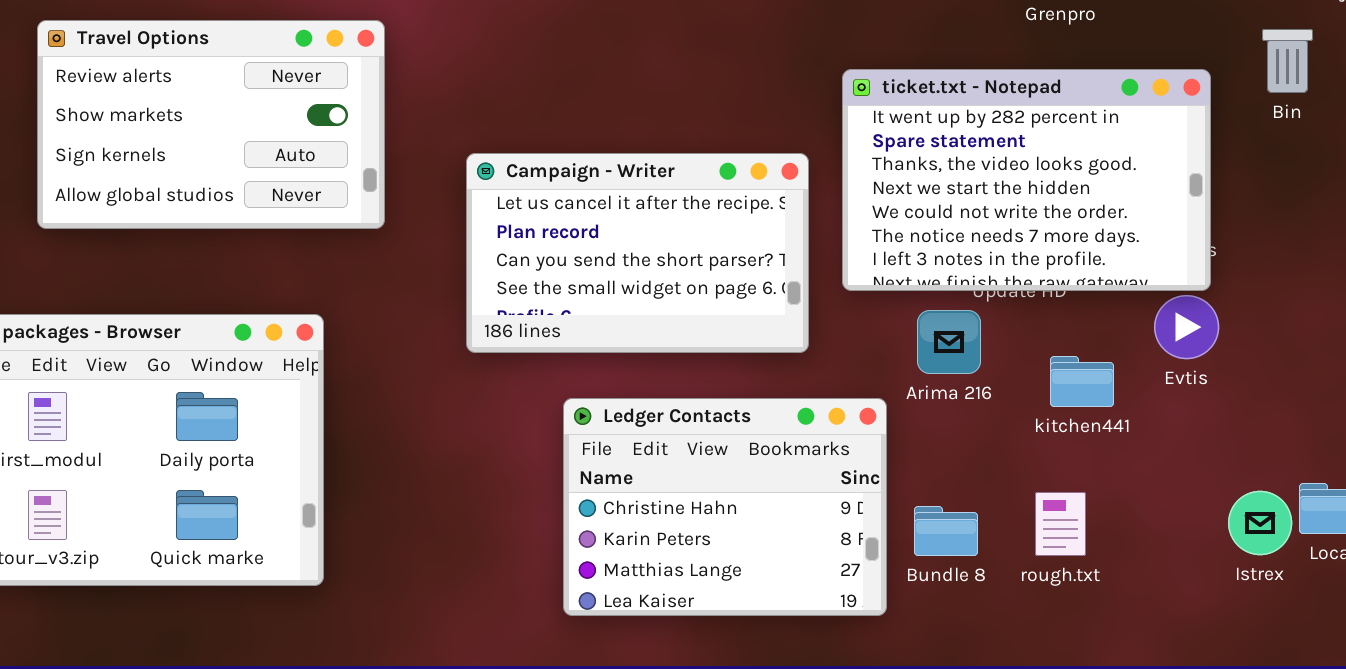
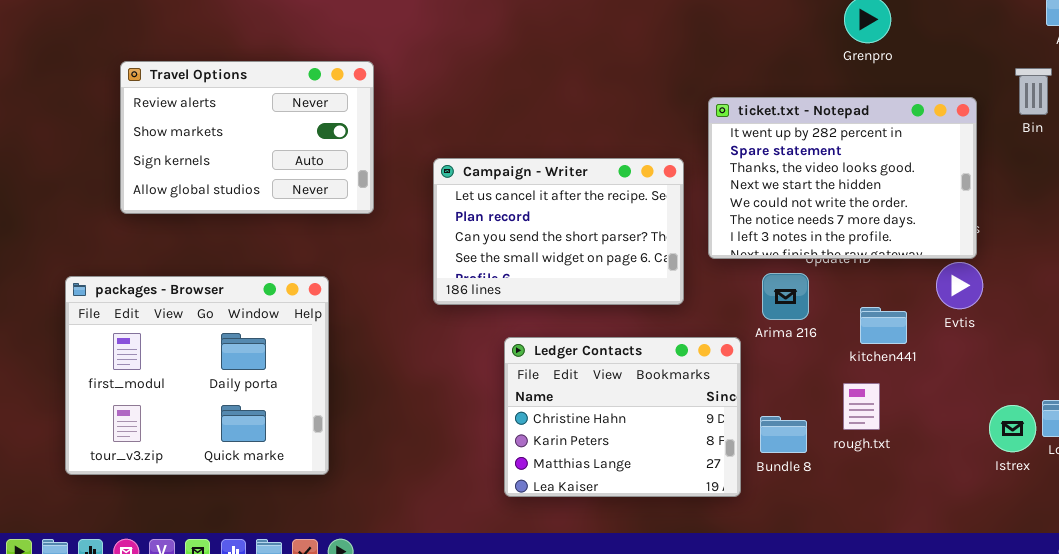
rough.txt: [1035,492,1086,556] -> [843,383,880,430], moved

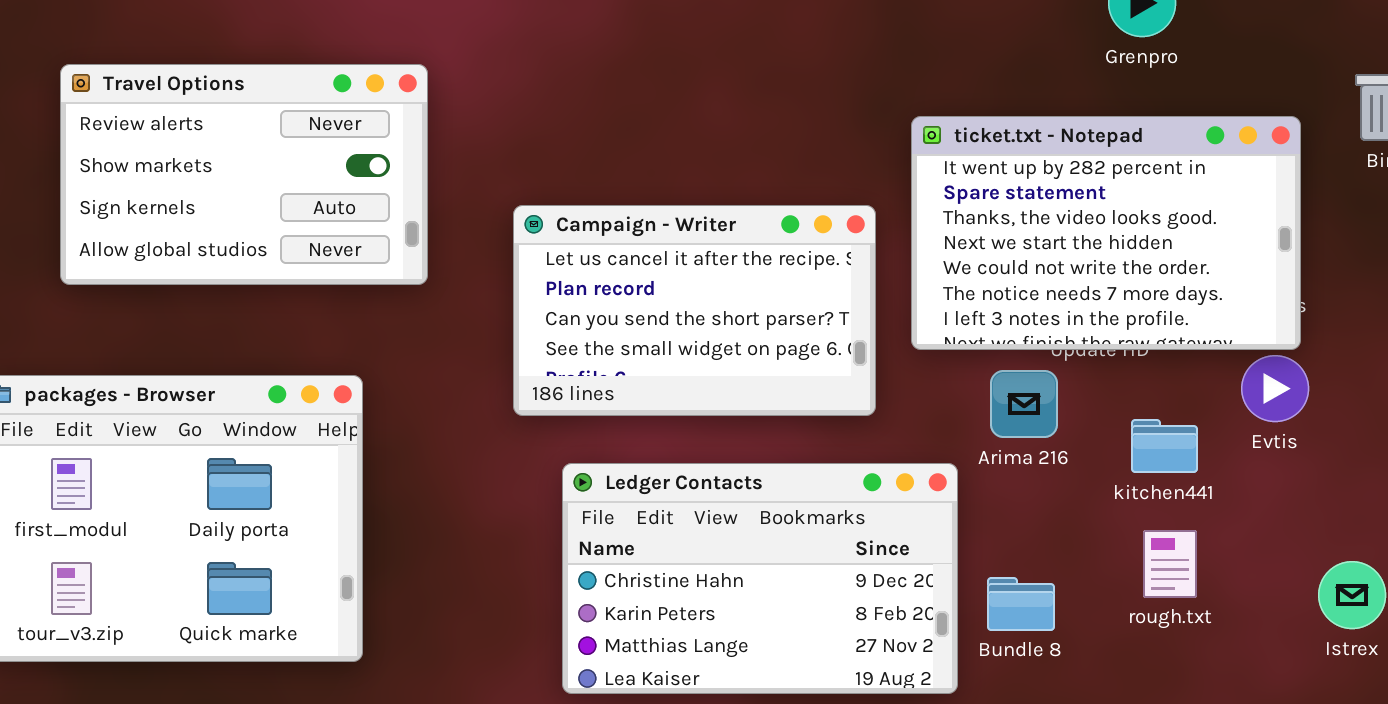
Ledger Contacts: [504,337,741,497] -> [562,463,958,694], resized
rough.txt: [843,383,880,430] -> [1143,530,1197,598], moved

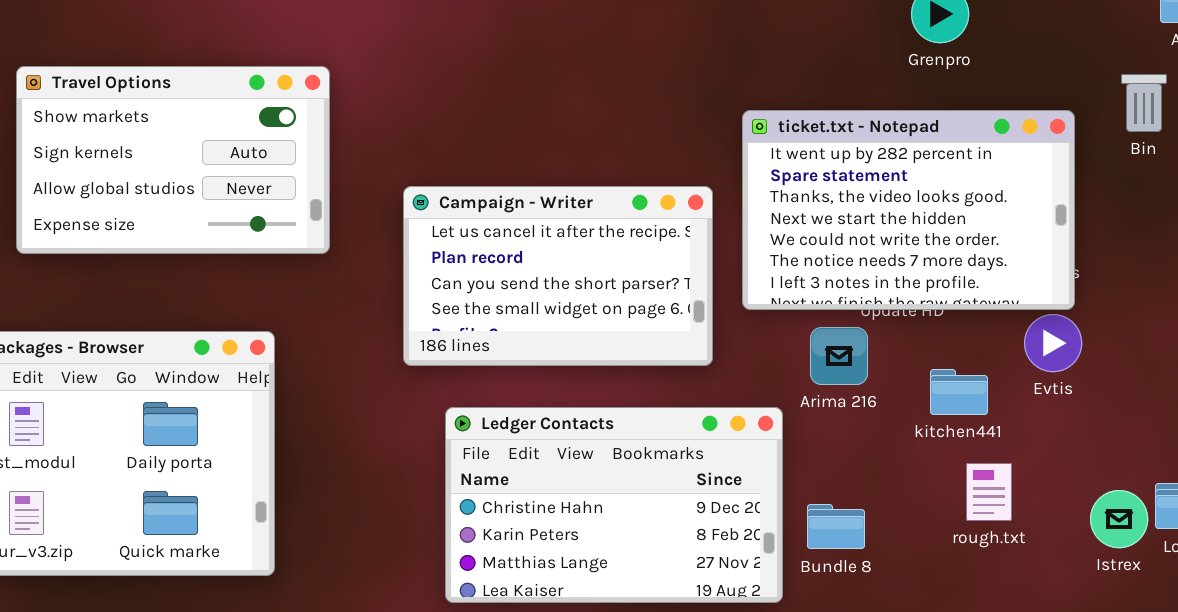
Travel Options: [60,64,428,285] -> [16,66,330,254], scrolled down 1 row
rough.txt: [1143,530,1197,598] -> [966,463,1012,521], moved

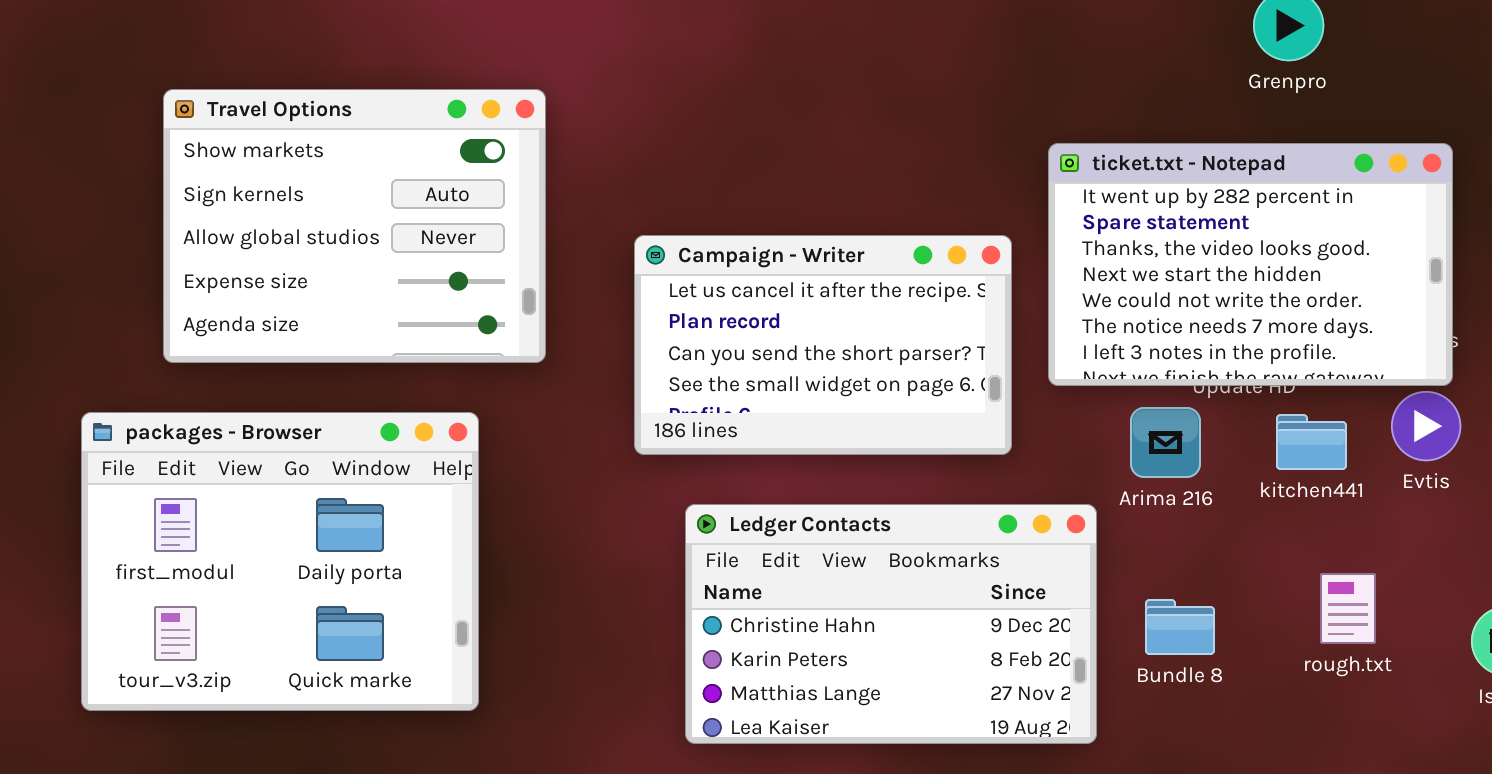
Travel Options: [16,66,330,254] -> [163,89,546,363], resized
kitchen441: [930,369,988,415] -> [1276,414,1347,470], moved
Bundle 8: [807,504,865,549] -> [1145,599,1215,655], moved

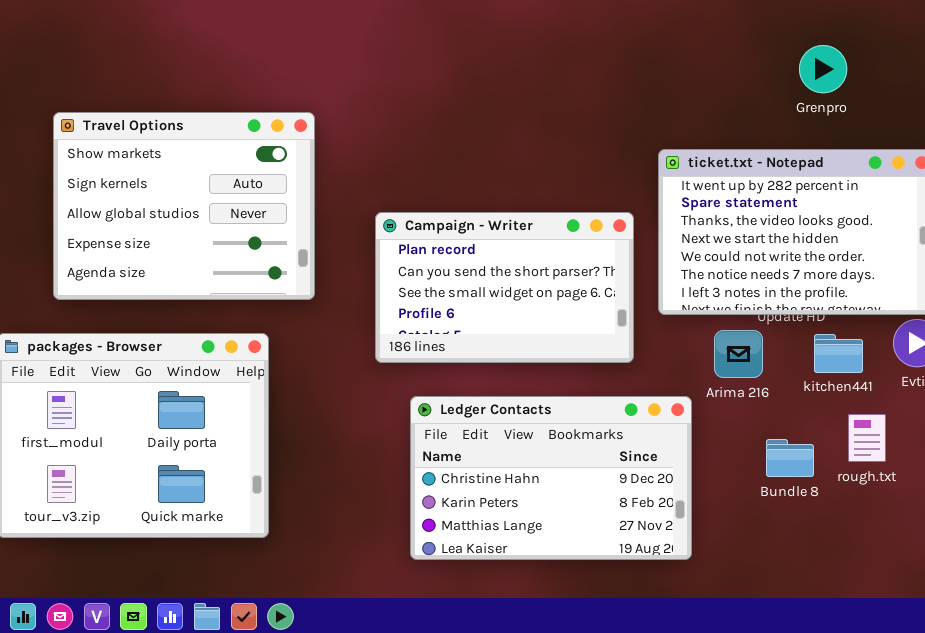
Campaign - Writer: [634,235,1012,455] -> [375,212,634,363], scrolled down 1 row
rough.txt: [1320,573,1376,644] -> [848,414,886,462], moved
Bundle 8: [1145,599,1215,655] -> [766,439,814,477], moved

